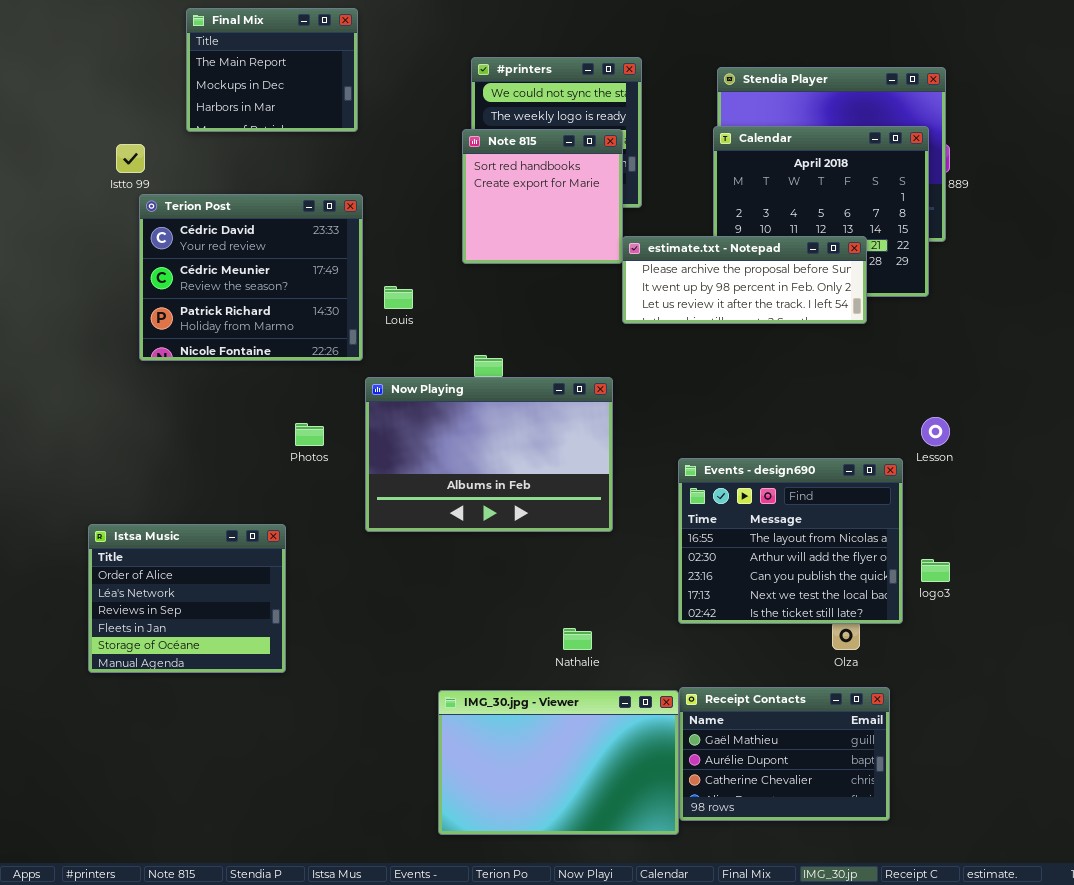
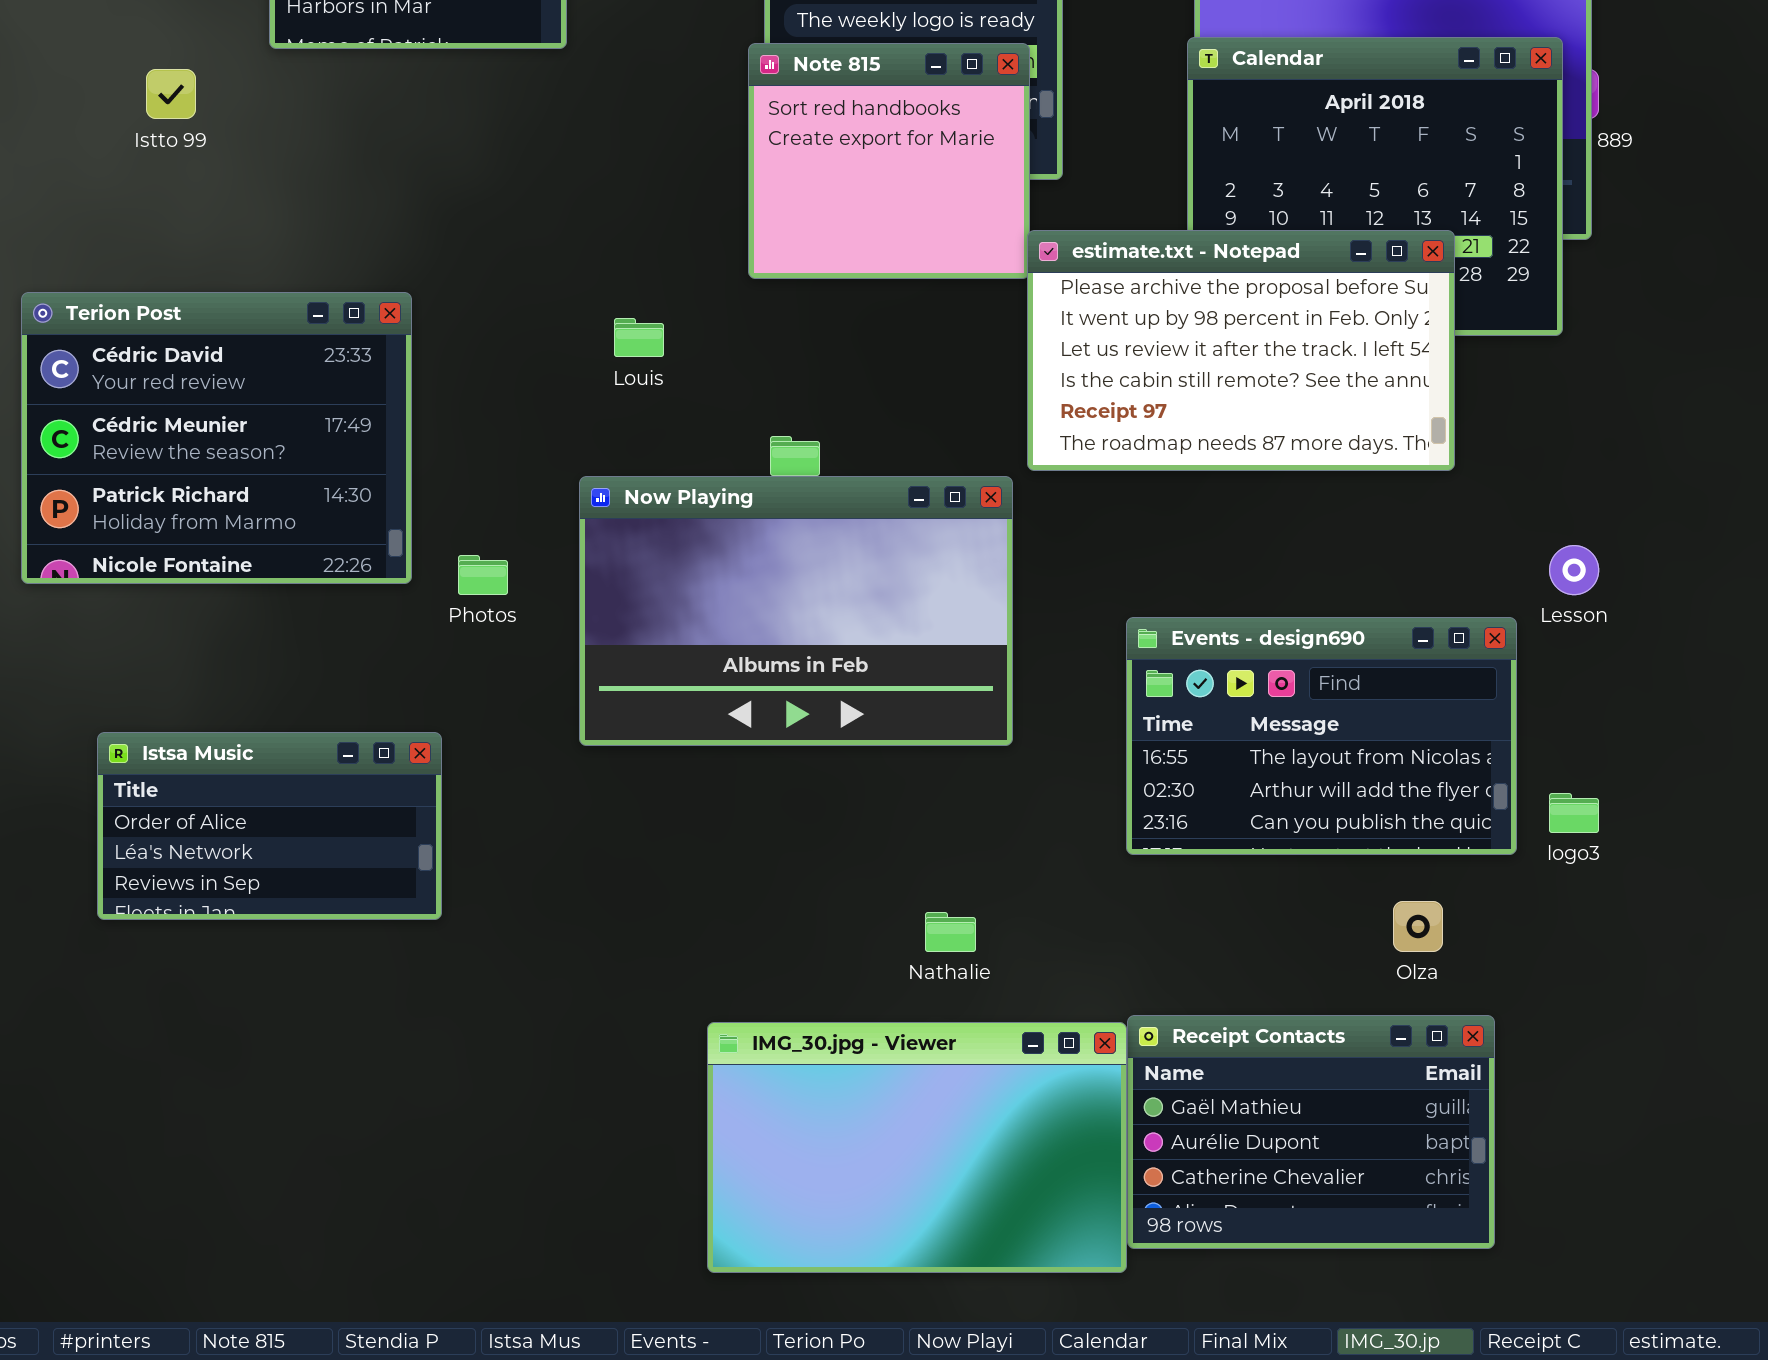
Terion Post: [139,194,363,361] -> [21,292,412,584], moved
estimate.txt - Notepad: [622,236,867,324] -> [1027,230,1455,471], resized
Events - design690: [678,458,903,624] -> [1126,617,1517,855], resized
Istsa Music: [88,524,286,673] -> [97,732,442,920], resized

